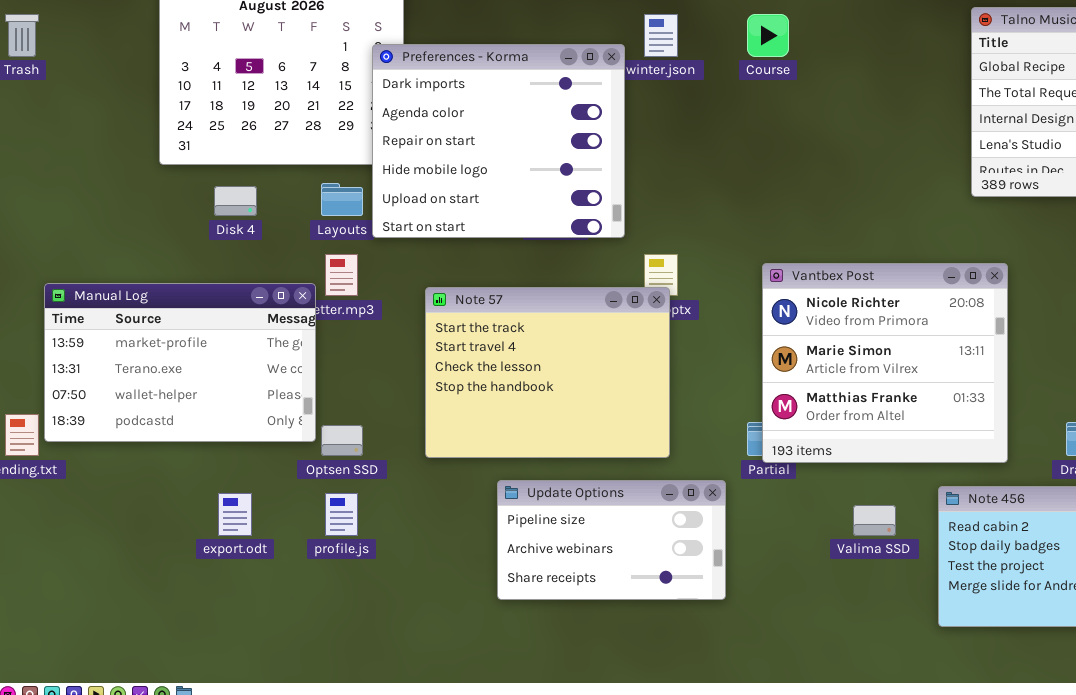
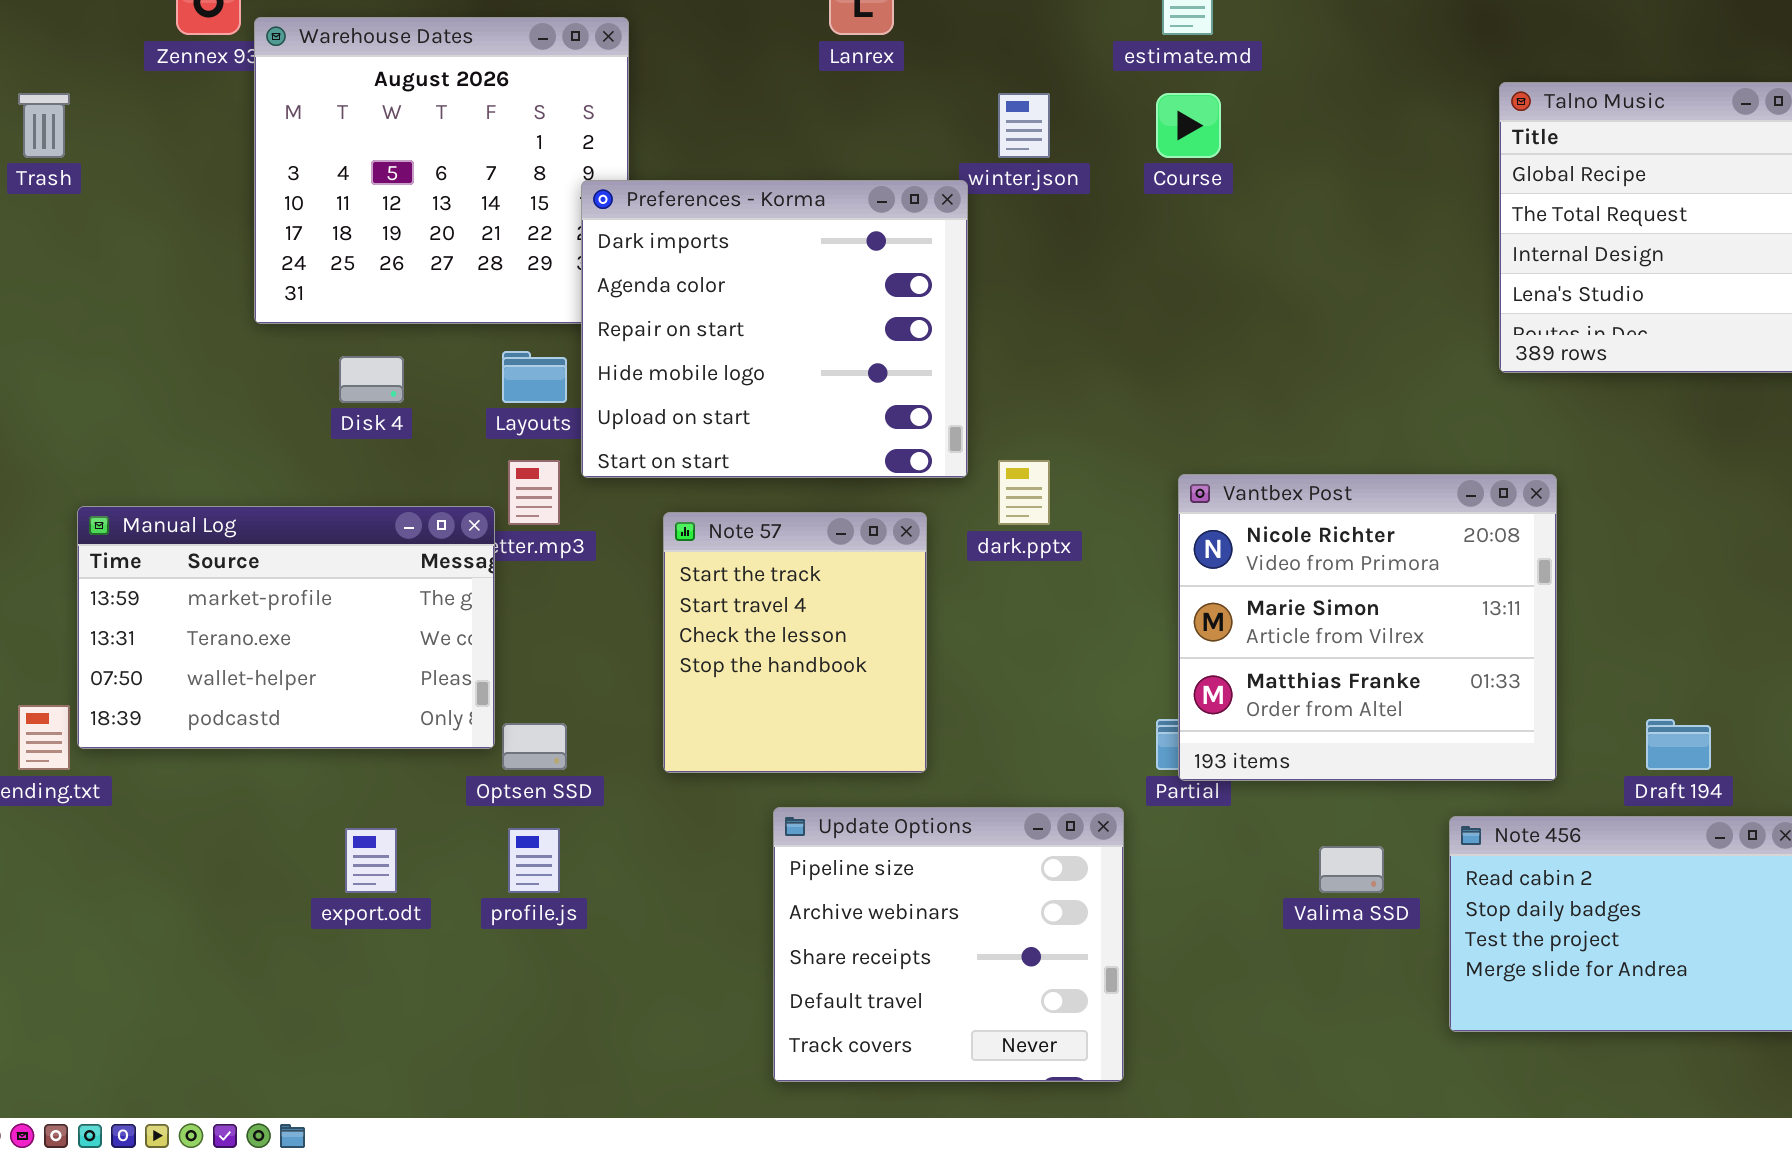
Preferences - Korma: [372,44,625,238] -> [581,180,968,478], moved
Note 57: [425,287,670,458] -> [663,512,927,773], resized
Update Options: [497,480,726,600] -> [773,807,1124,1082], resized

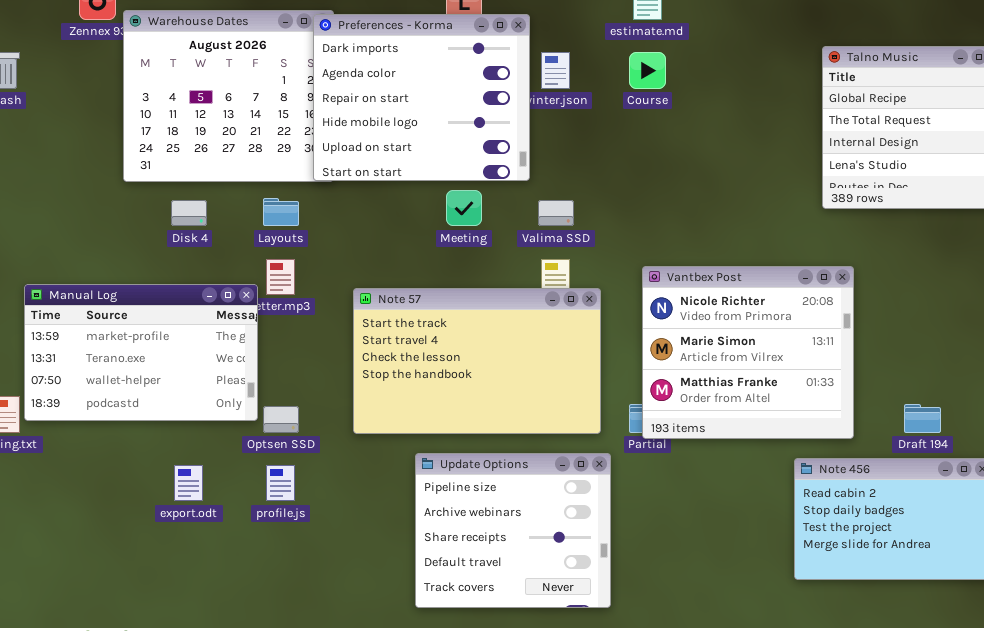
Preferences - Korma: [581,180,968,478] -> [313,14,530,181], moved
Note 57: [663,512,927,773] -> [353,288,601,434], resized
Valima SSD: [1319,846,1384,893] -> [538,200,574,226], moved

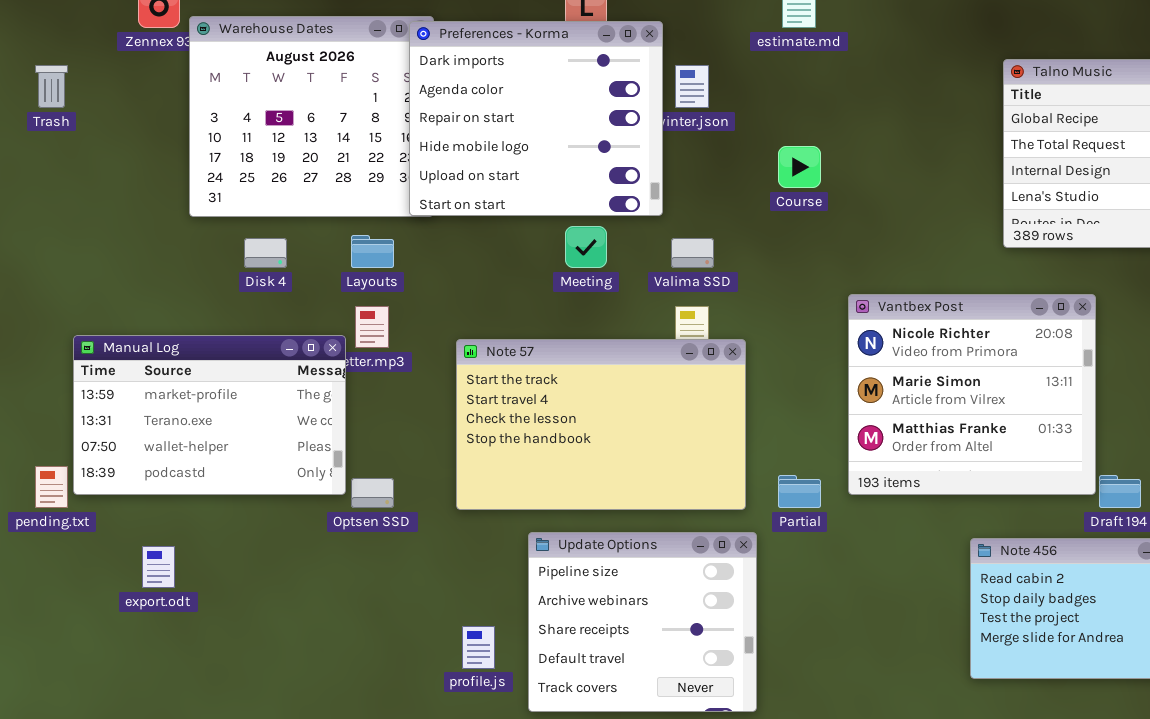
Course: [629,52,666,89] -> [778,146,821,188], moved
Vantbex Post: [642,266,854,439] -> [848,294,1096,495], moved
export.odt: [174,465,203,501] -> [142,546,175,588], moved
profile.js: [266,465,295,501] -> [462,626,495,669], moved

